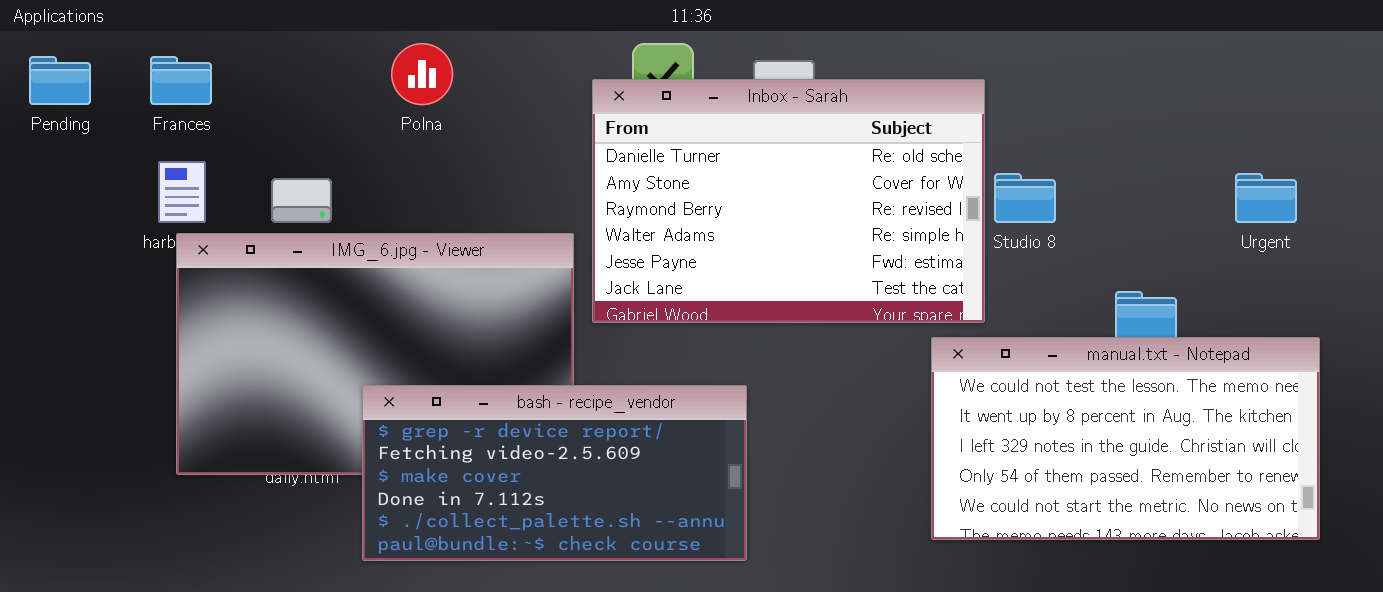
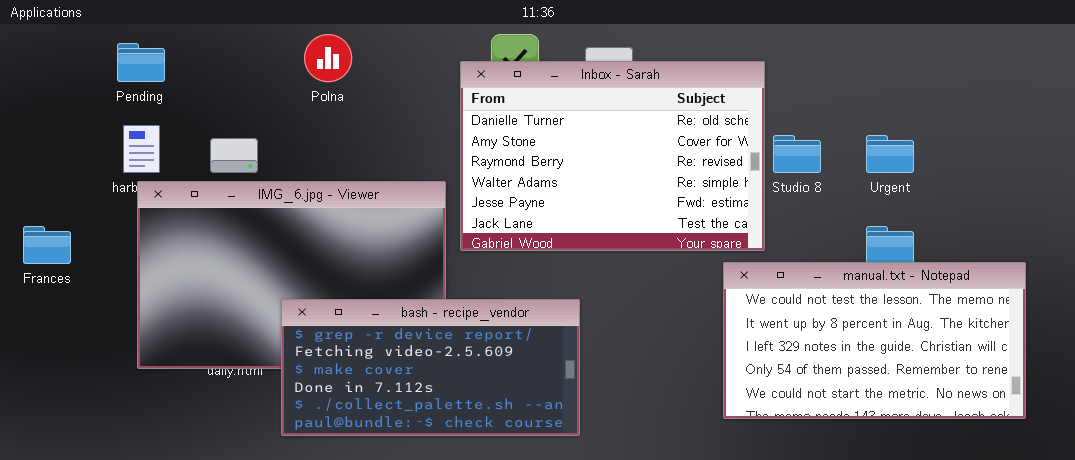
Pending: [29,56,91,105] -> [117,43,165,82], moved
Frances: [150,56,212,105] -> [23,226,71,264], moved
Urgent: [1235,173,1297,223] -> [866,135,914,173], moved

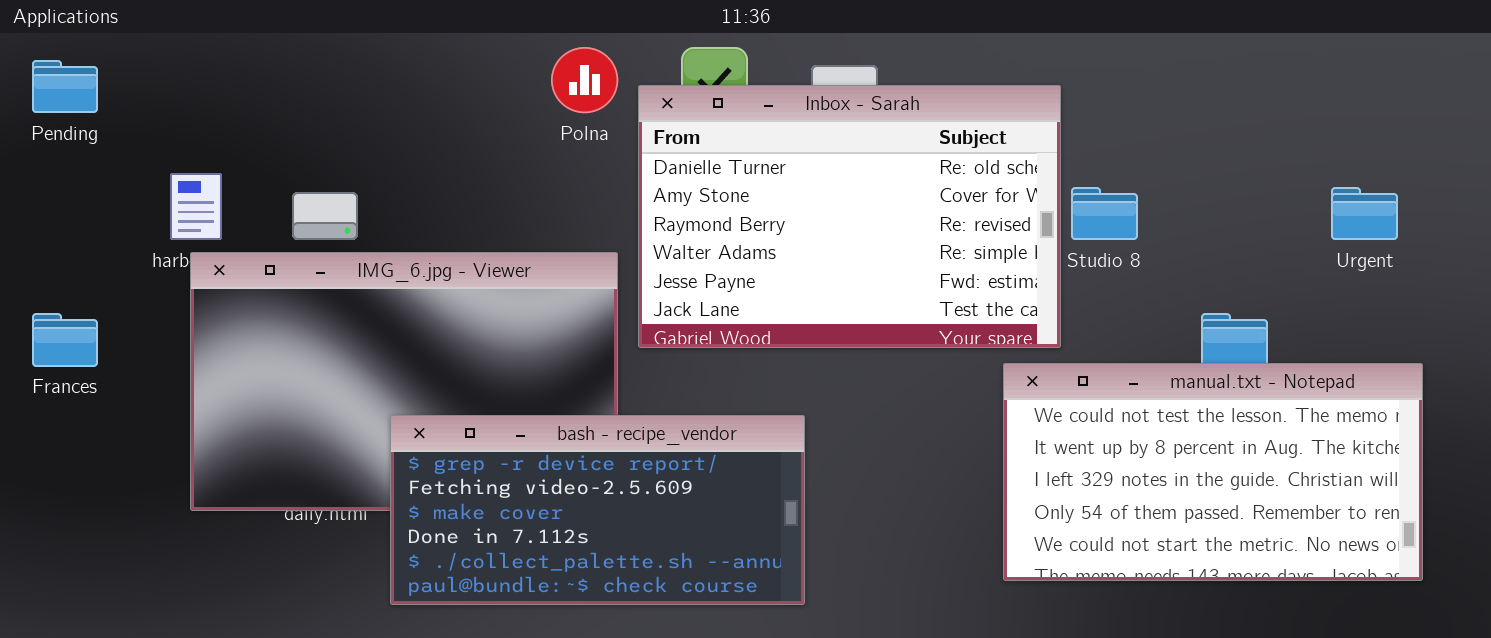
Polna: [304,34,352,82] -> [551,47,618,113], moved
Pending: [117,43,165,82] -> [32,60,98,113], moved
Urgent: [866,135,914,173] -> [1331,187,1398,240], moved

